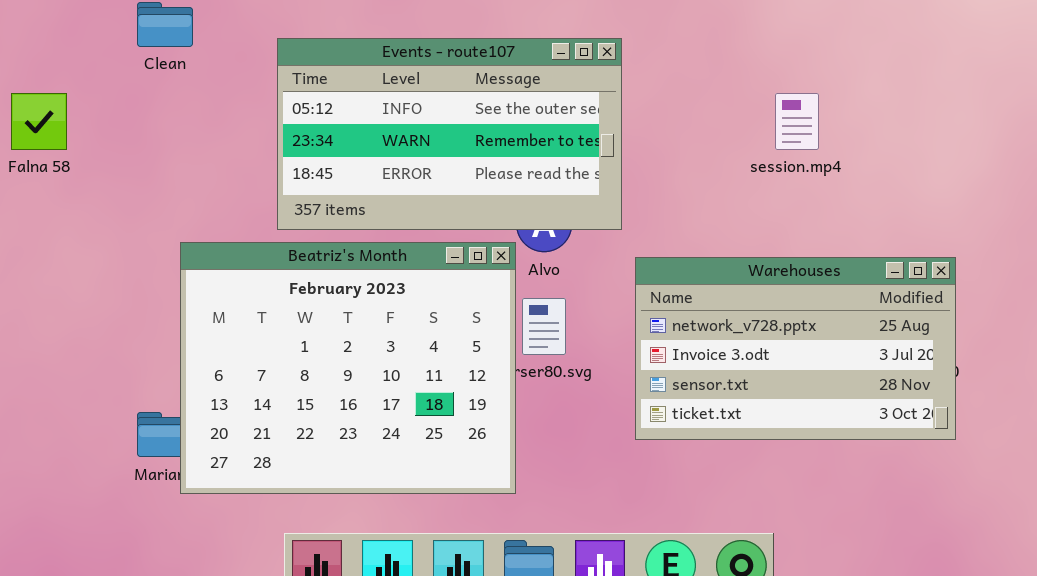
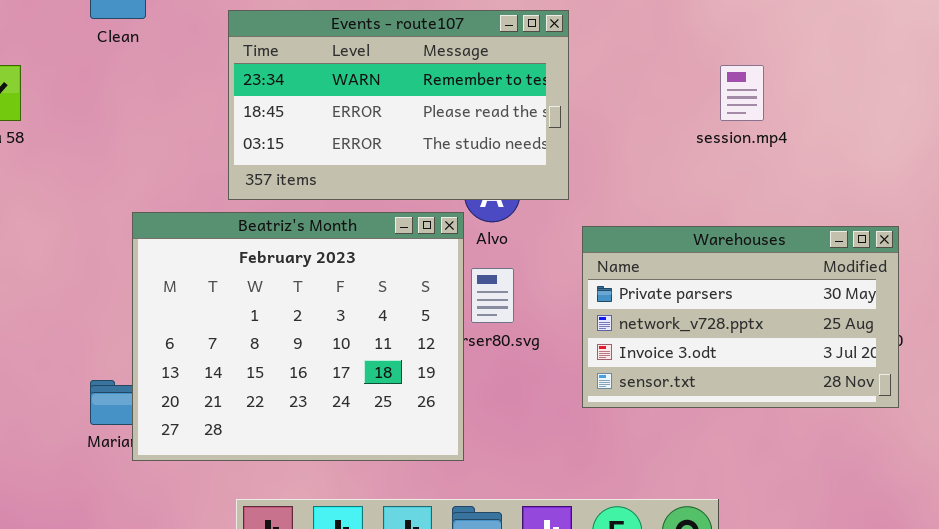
Events - route107: [277,38,622,230] -> [228,10,569,200], scrolled down 1 row
Warehouses: [635,257,956,440] -> [582,226,899,408], scrolled up 1 row

